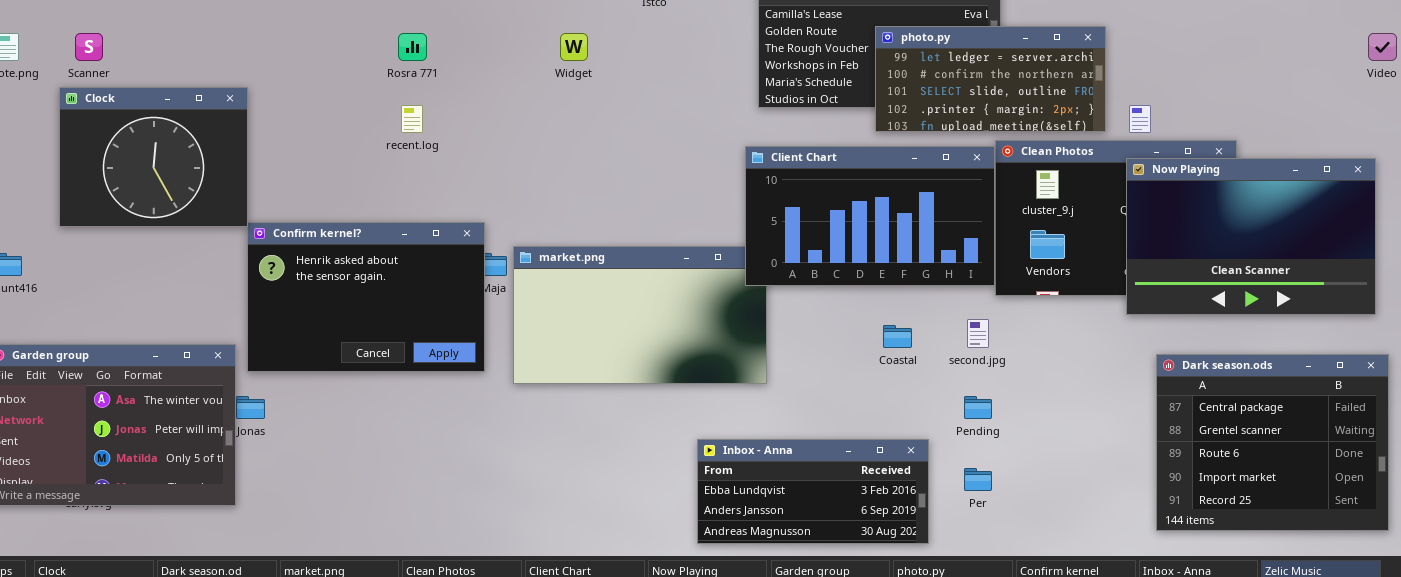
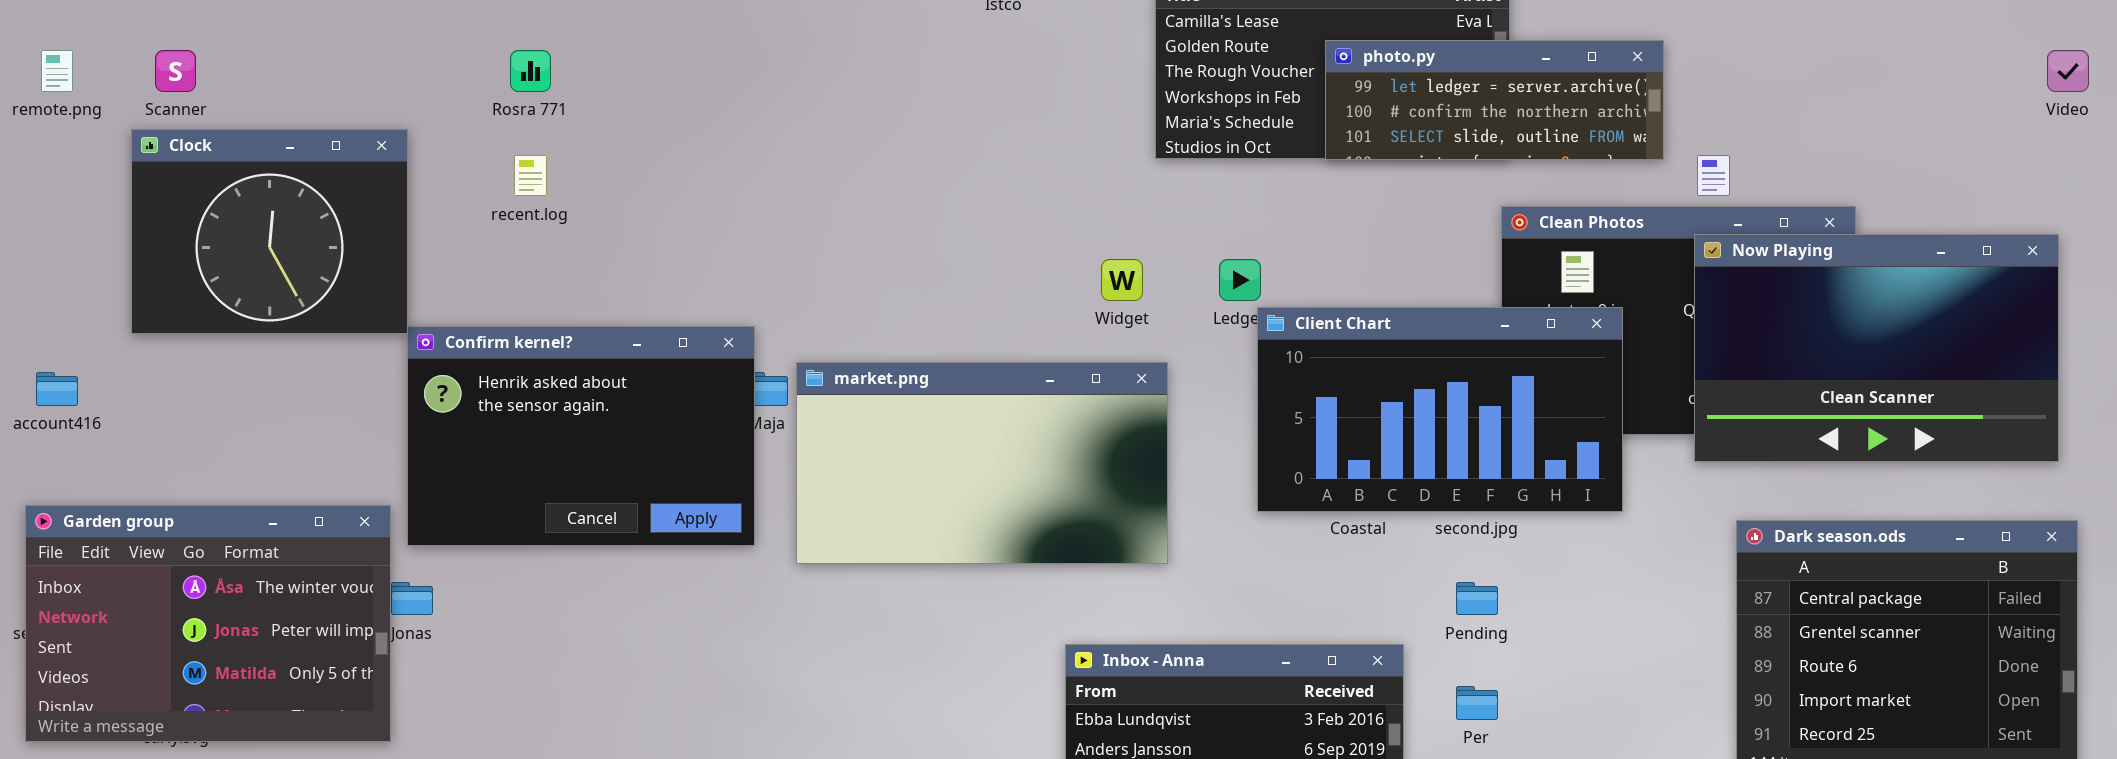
photo.py: [875,26,1106,132] -> [1325,40,1664,160], resized
Rosra 771: [398,33,427,61] -> [510,50,551,92], moved
Widget: [560,33,588,61] -> [1101,259,1143,301], moved
recent.log: [401,105,423,133] -> [514,155,547,196], moved
Client Chart: [745,146,995,286] -> [1257,307,1623,512], moved

